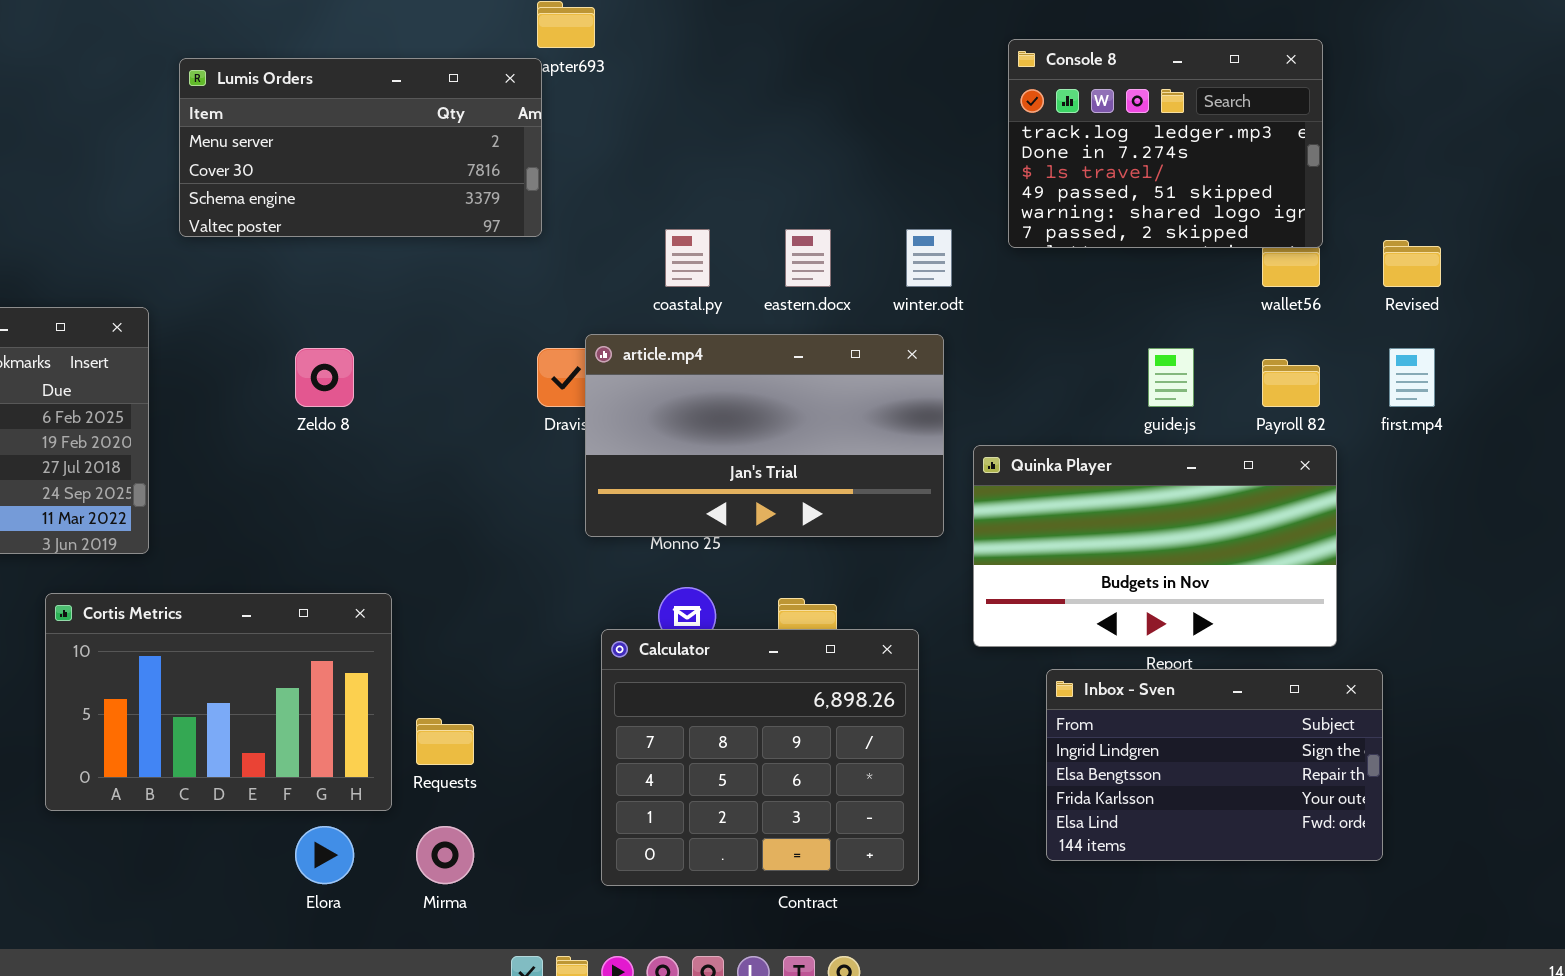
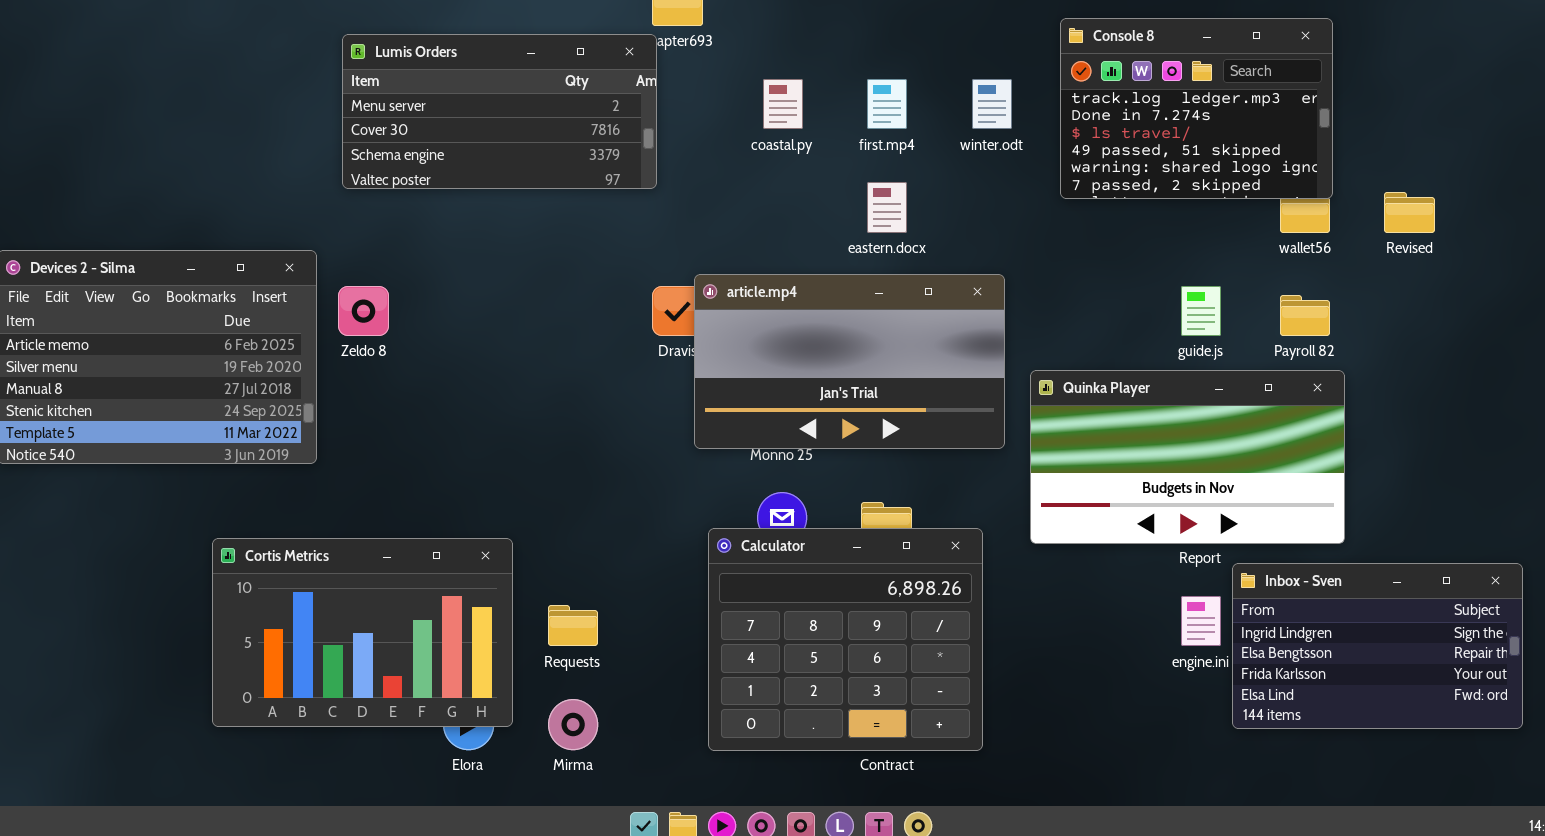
coastal.py: [665,229,710,287] -> [763,79,803,129], moved
winter.odt: [906,229,952,287] -> [972,79,1012,129], moved
Zeldo 8: [295,348,354,407] -> [338,286,389,336], moved
first.mp4: [1389,348,1435,407] -> [867,79,907,129], moved
Cortis Metrics: [45,593,392,811] -> [212,538,513,727], moved
Inbox - Sven: [1046,669,1383,861] -> [1232,563,1523,729], moved

